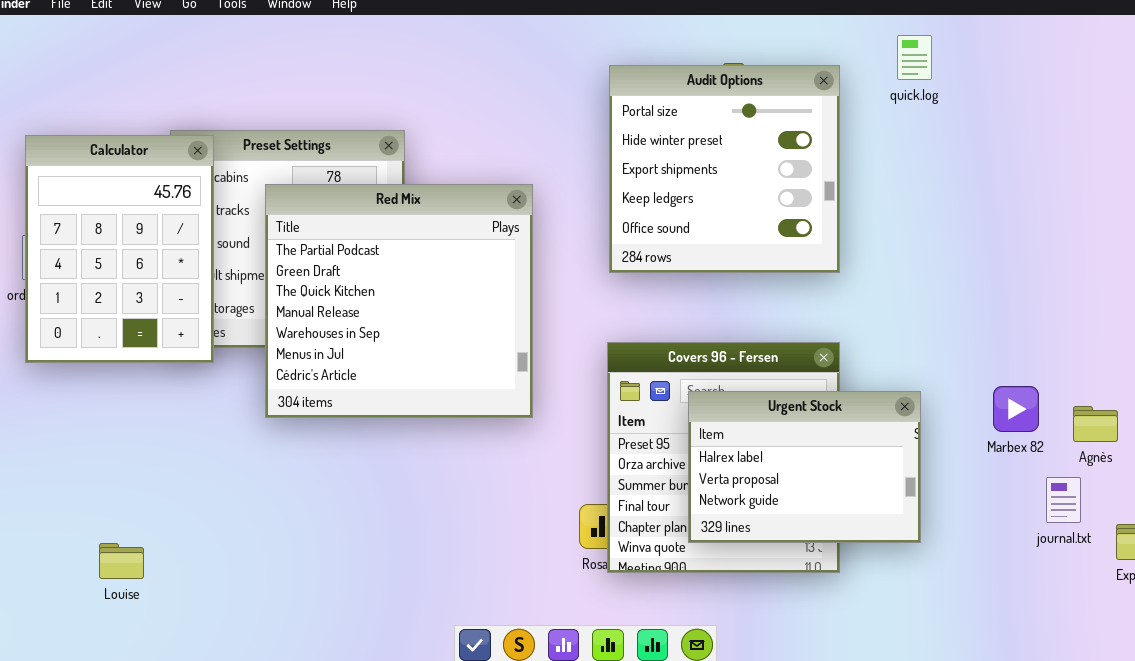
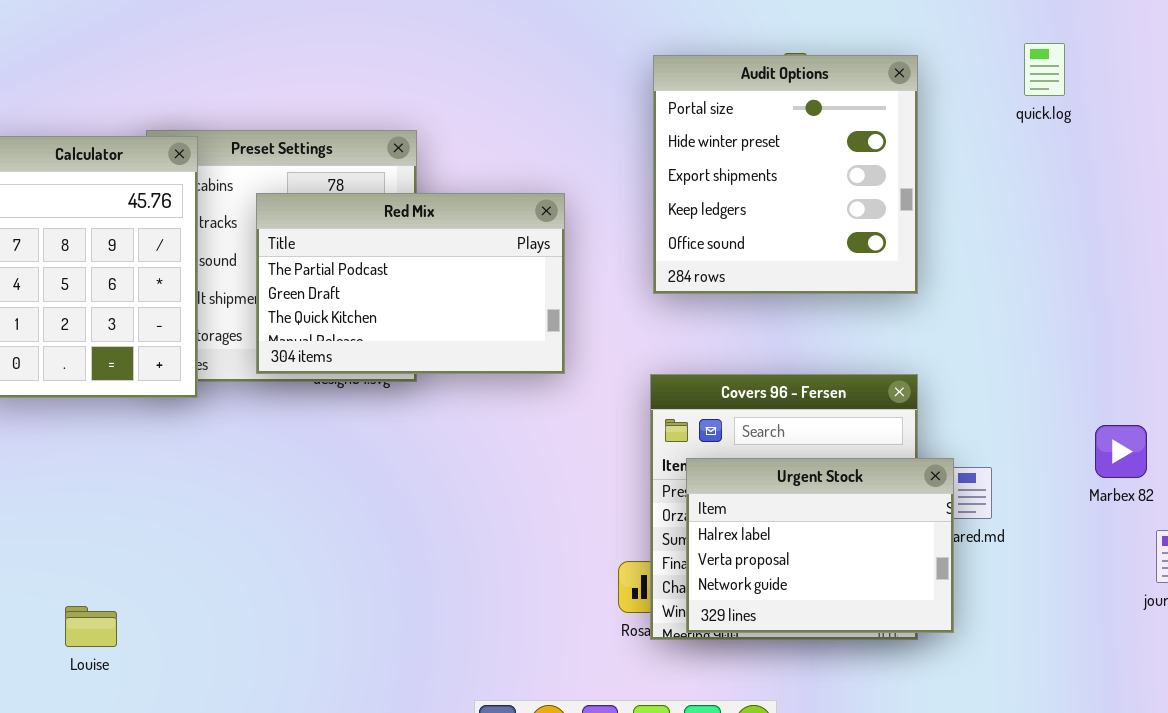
quick.log: [897,35,932,80] -> [1024,43,1065,96], moved
Red Mix: [265,184,533,418] -> [256,193,565,374], resized
Urgent Stock: [688,391,921,543] -> [686,458,954,633], moved

